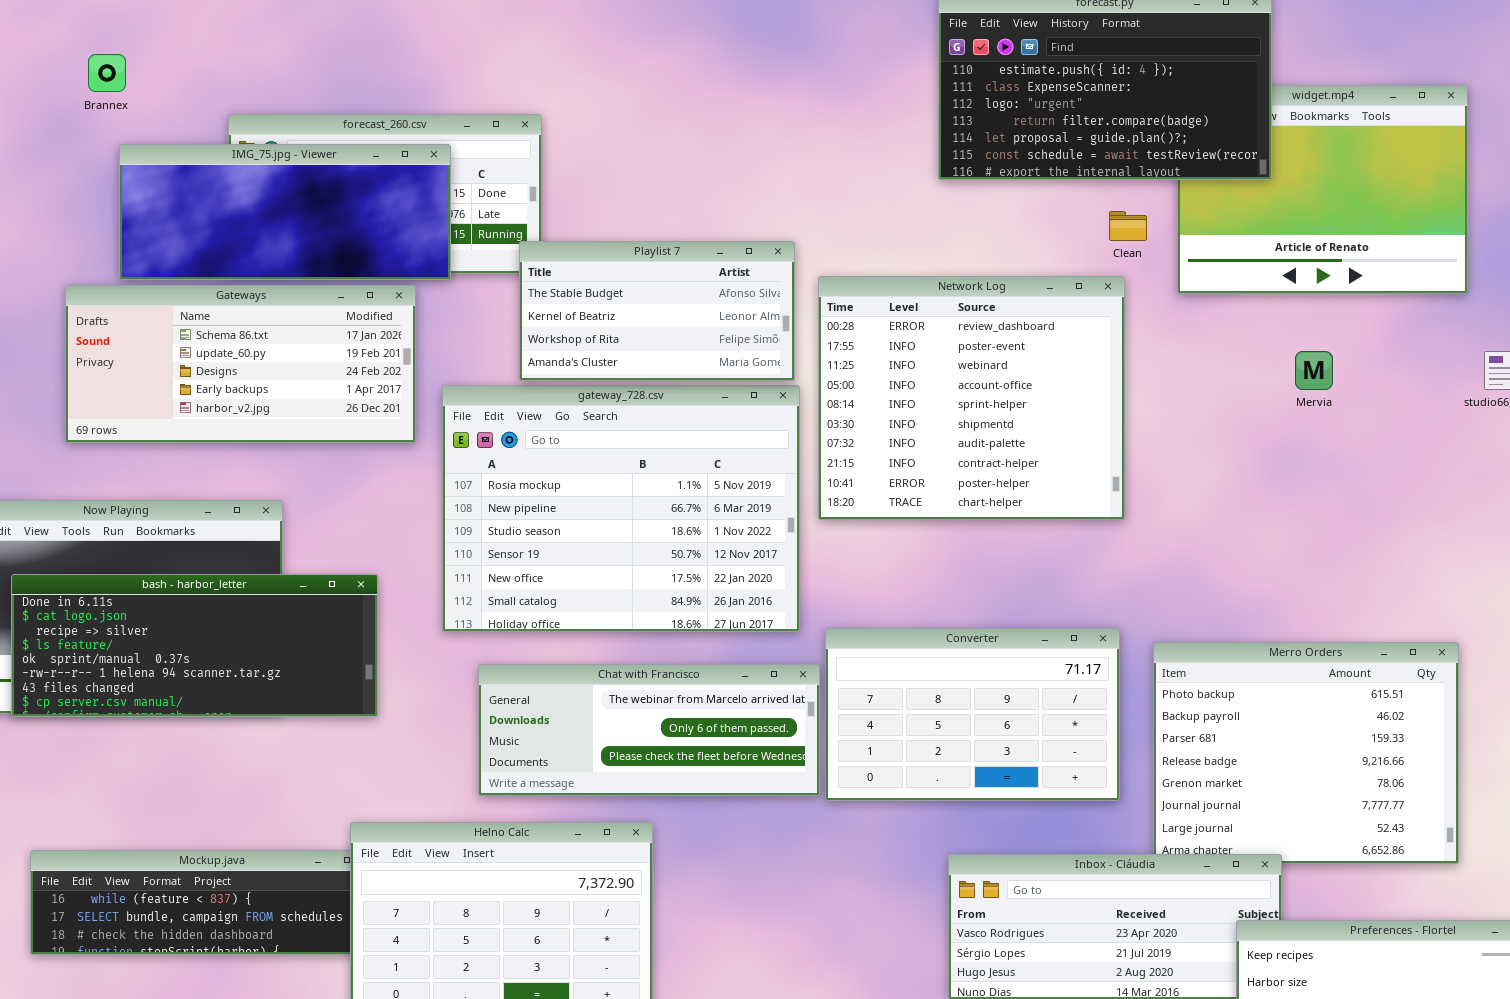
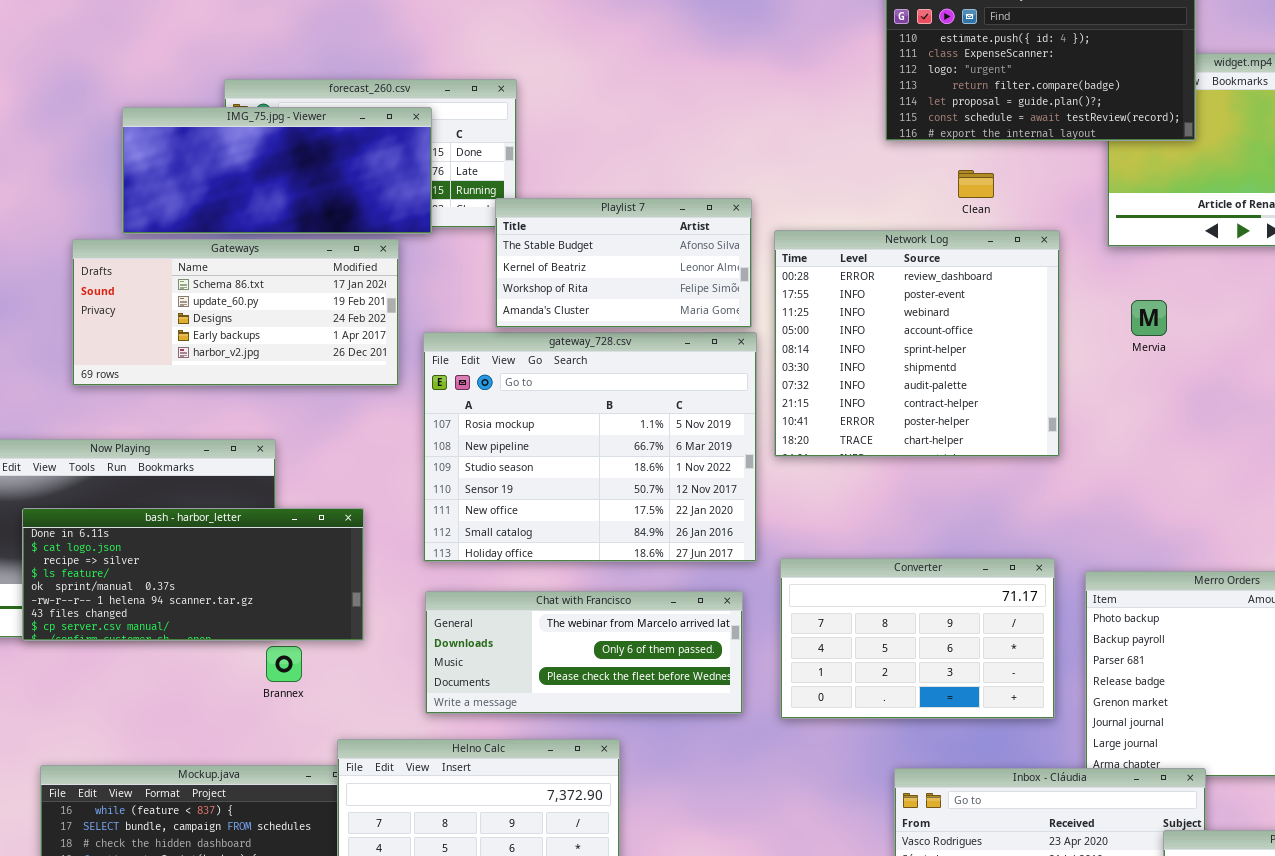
Brannex: [88,54,126,92] -> [266,646,302,682], moved
Clean: [1109,211,1147,241] -> [958,170,994,198], moved
Mervia: [1295,351,1333,390] -> [1131,300,1167,336], moved
Chat with Francisco: [478,664,820,796] -> [425,591,743,714], moved

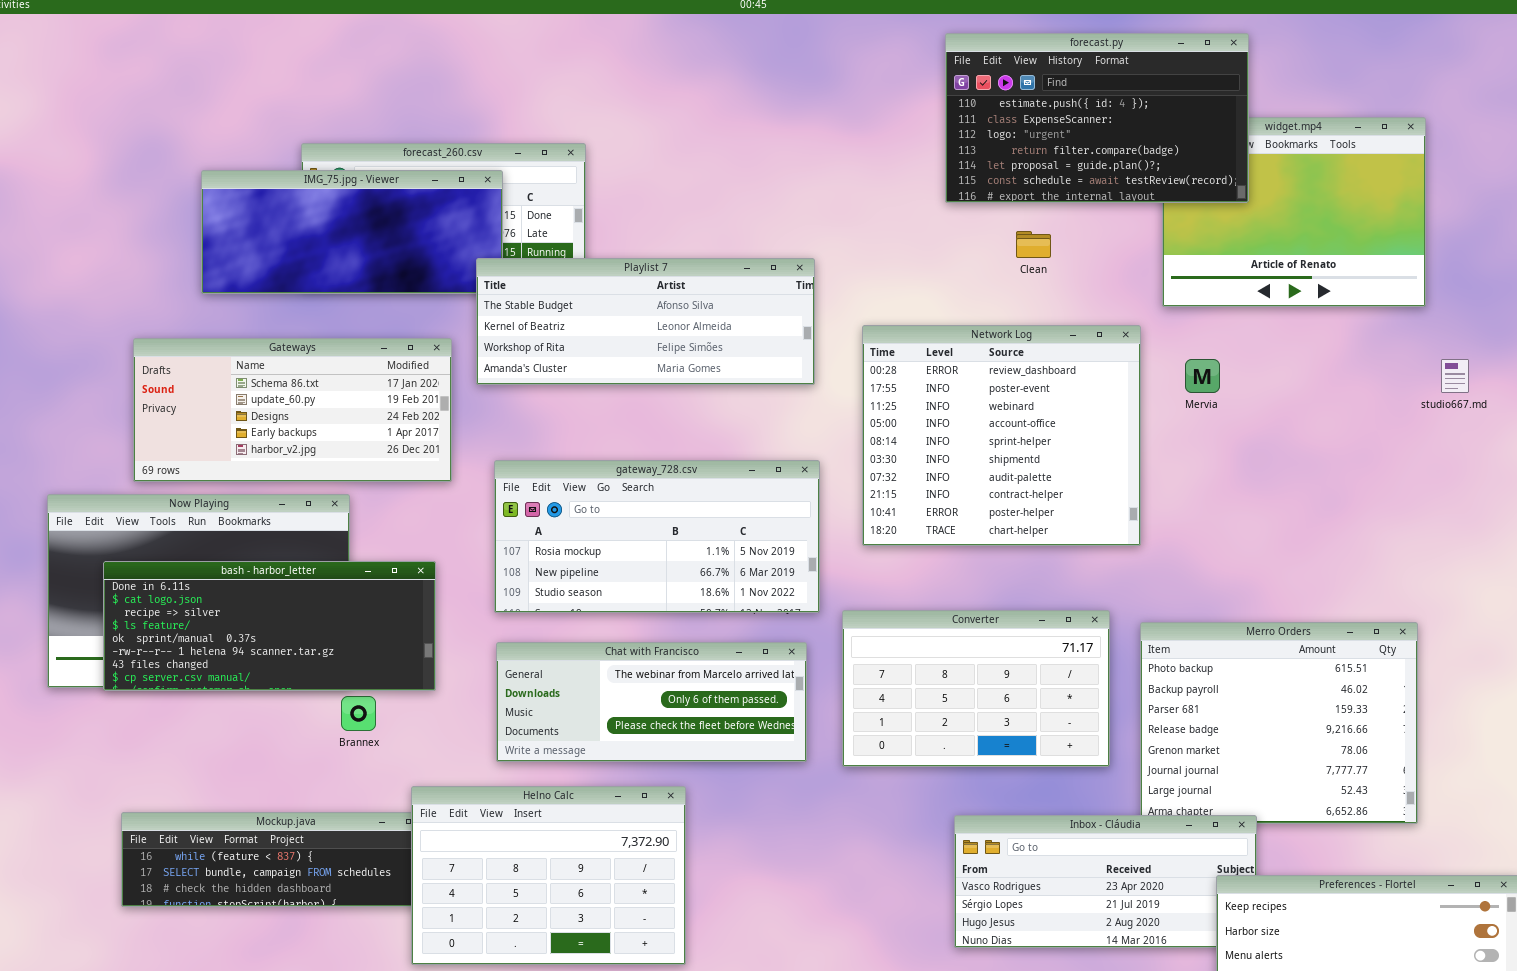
Playlist 7: [495,198,752,328] -> [476,258,815,385], resized
Network Log: [774,230,1060,457] -> [862,325,1141,546], moved
Gateways: [72,239,399,386] -> [133,338,452,482], moved
gateway_728.csv: [423,332,757,562] -> [494,460,820,613], resized

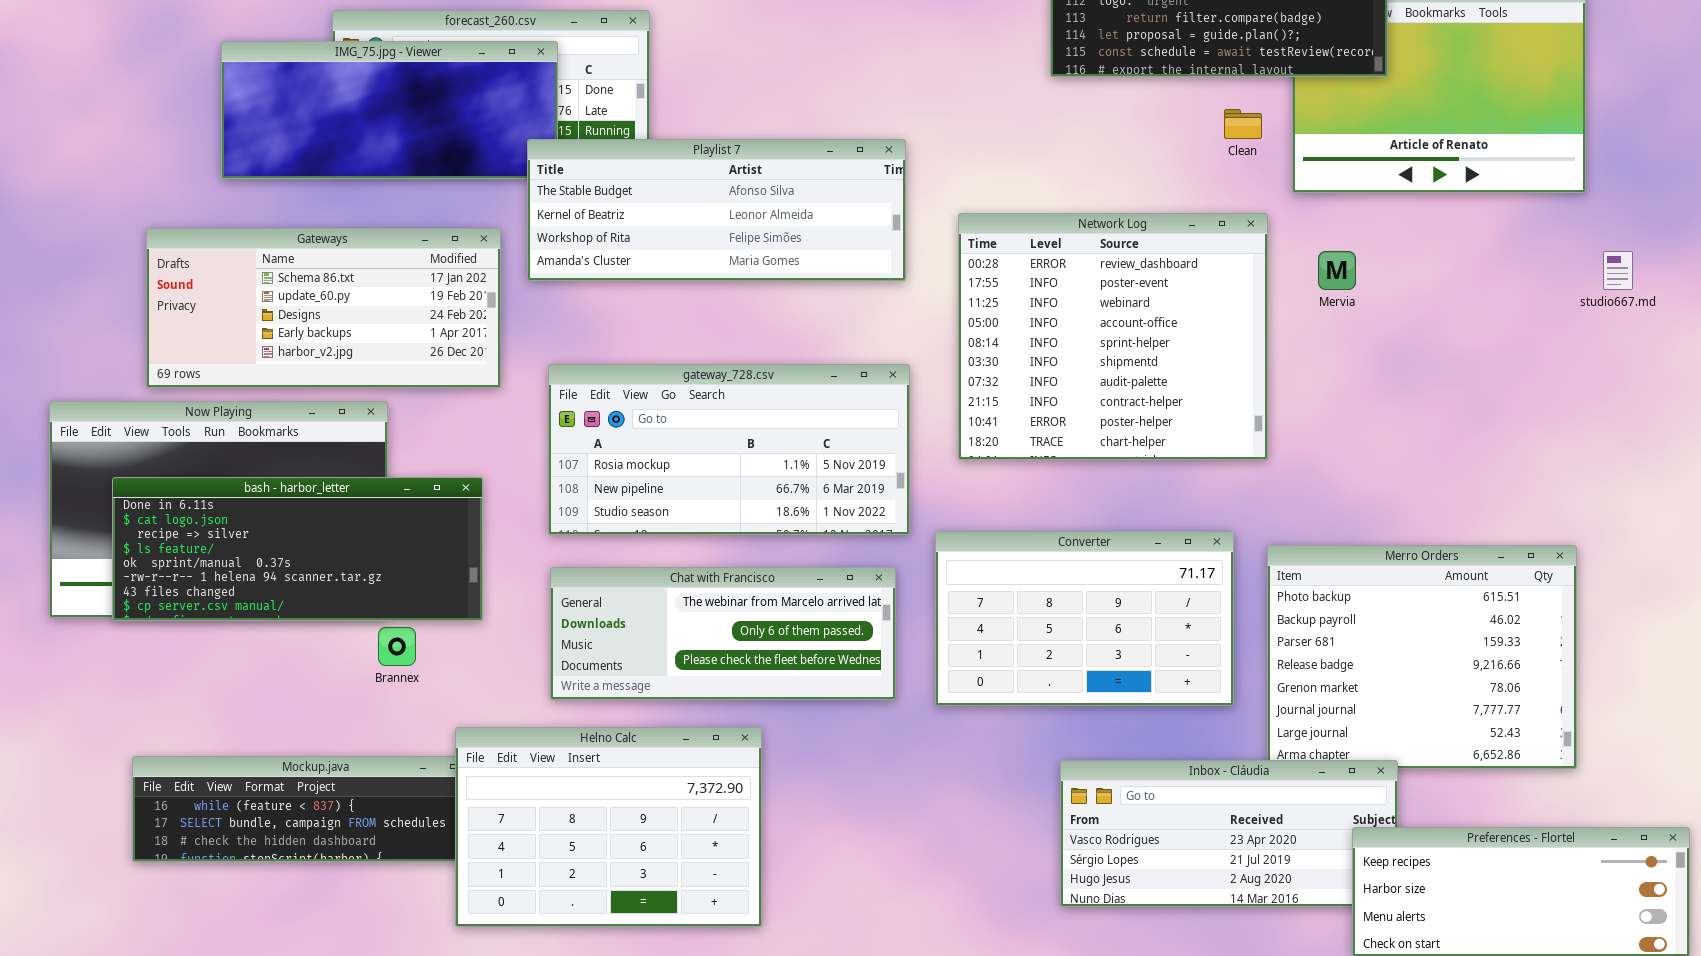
Clean: [1016,231,1051,258] -> [1224,109,1262,139], moved

